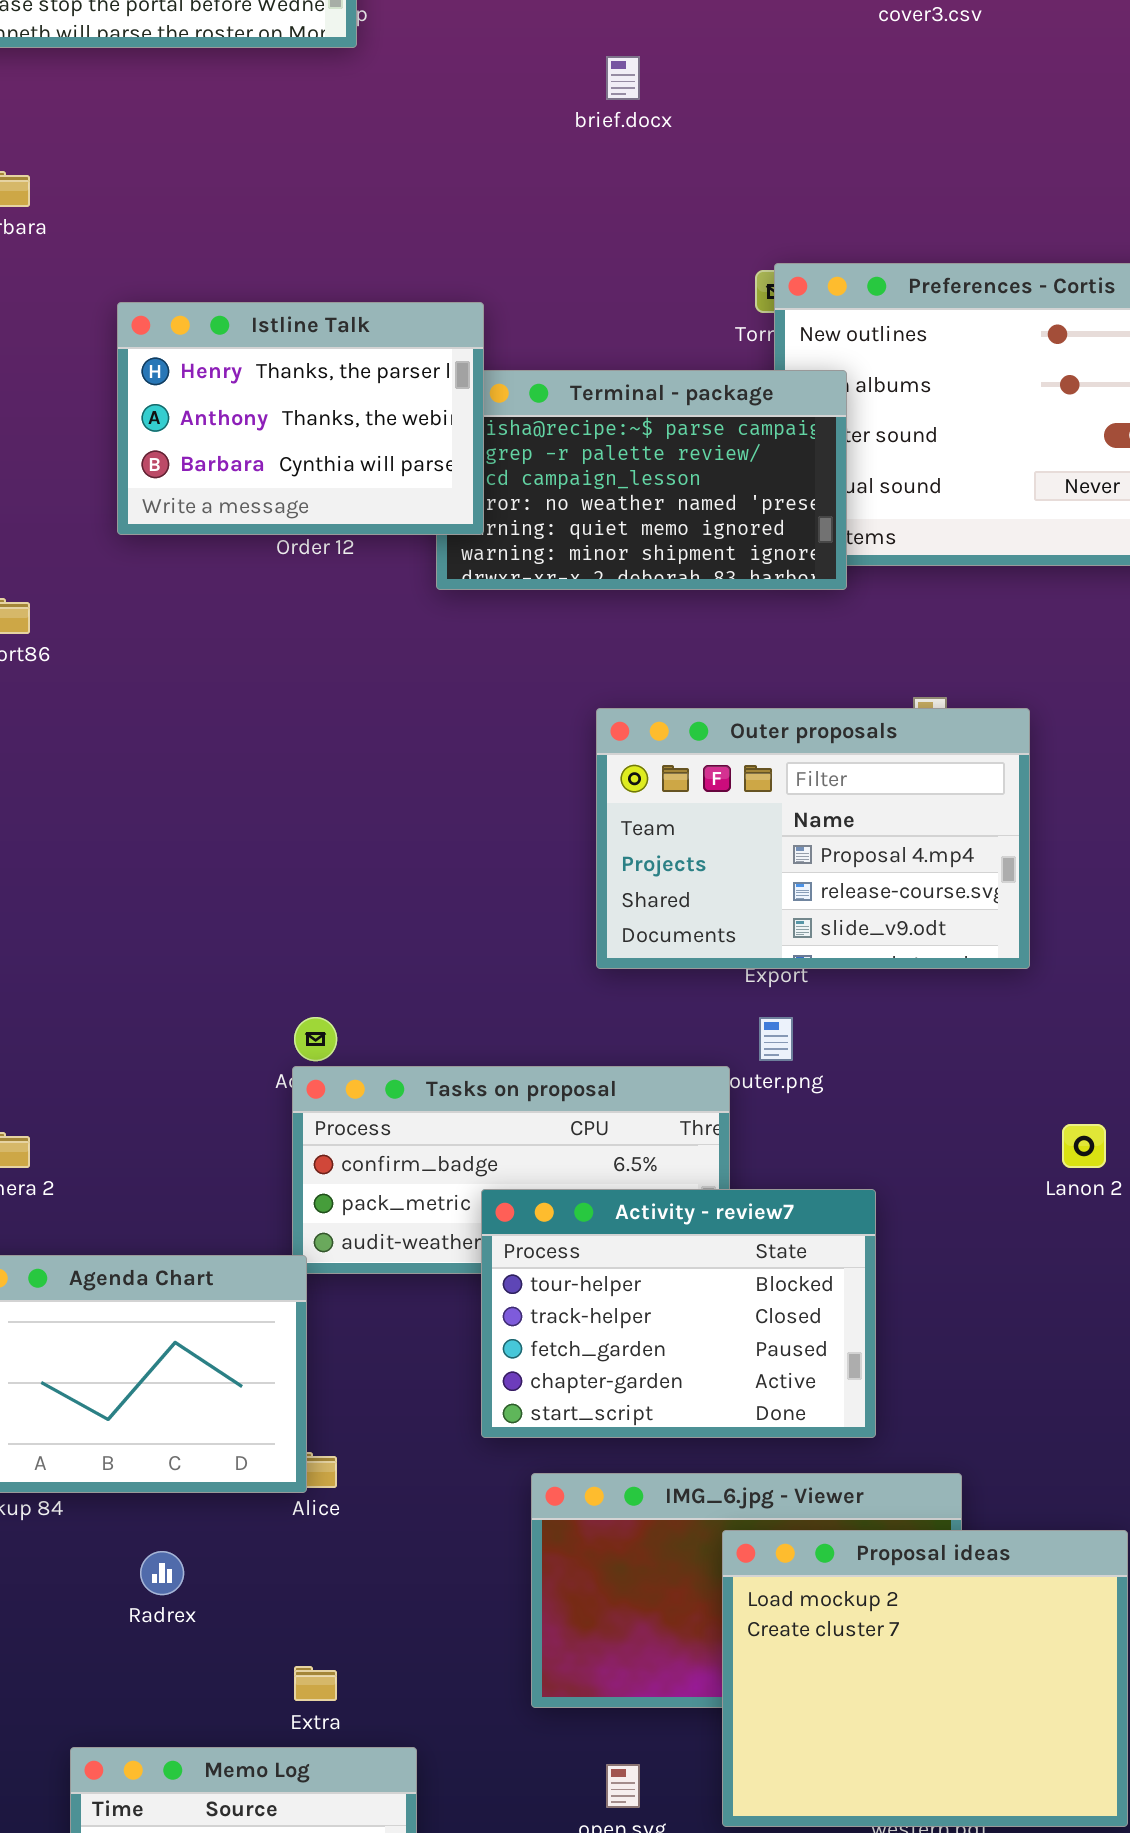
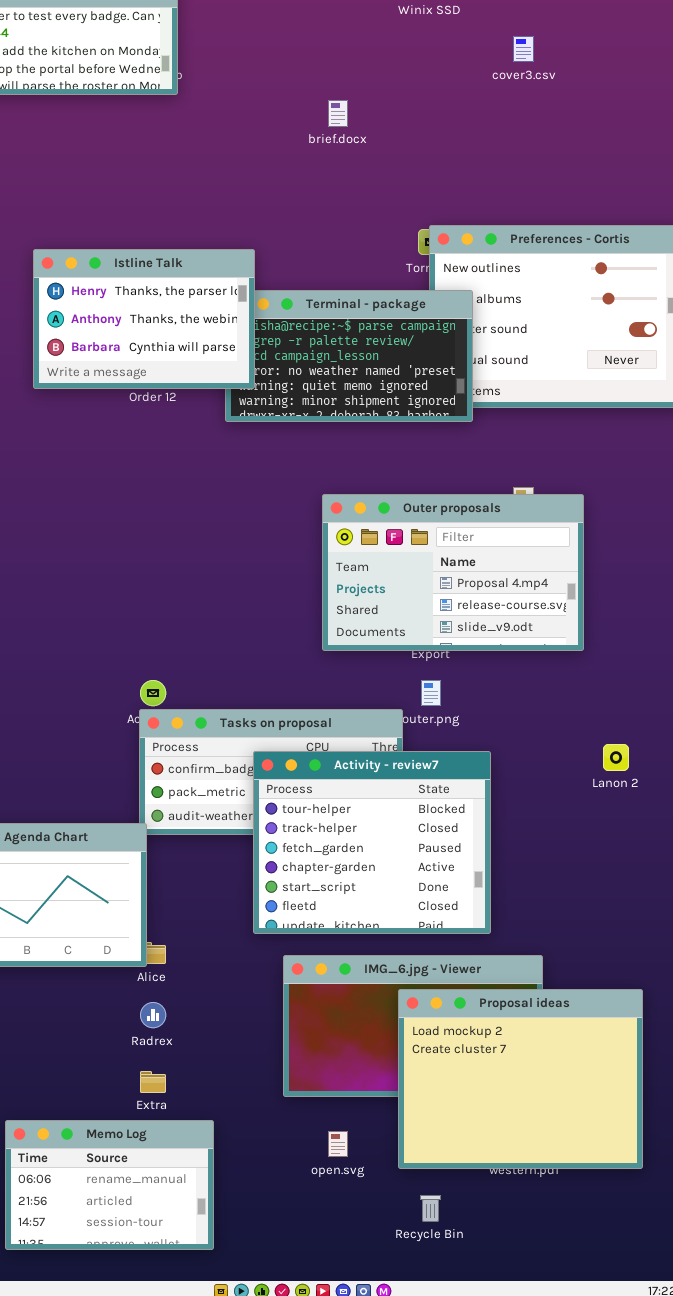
Activity - review7: [481,1189,876,1438] -> [253,751,491,934], resized
Radrex: [140,1551,184,1595] -> [140,1002,166,1028], moved

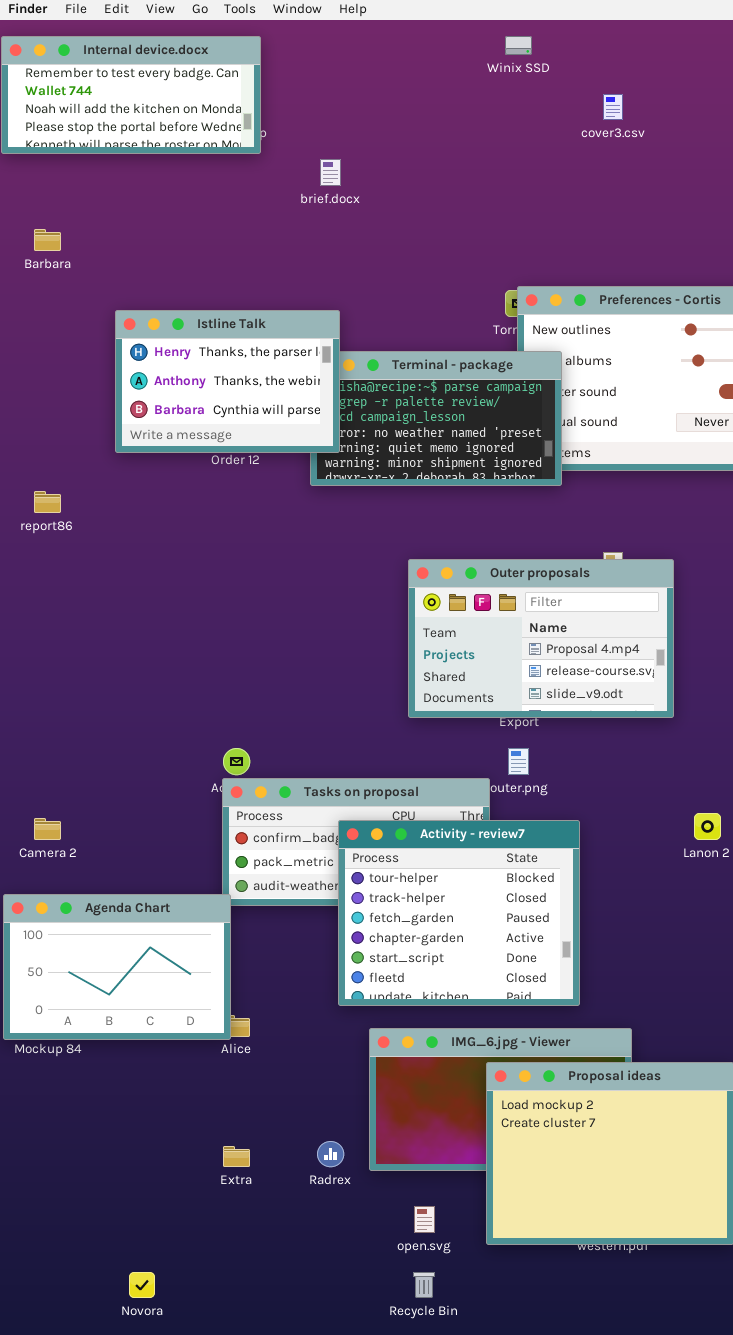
brief.docx: [328,100,348,127] -> [320,159,341,186], moved
Radrex: [140,1002,166,1028] -> [317,1141,344,1167], moved
Memo Log: [5,1120,214,1250] -> none, closed
Recycle Bin: [420,1195,441,1222] -> [413,1272,435,1298], moved

